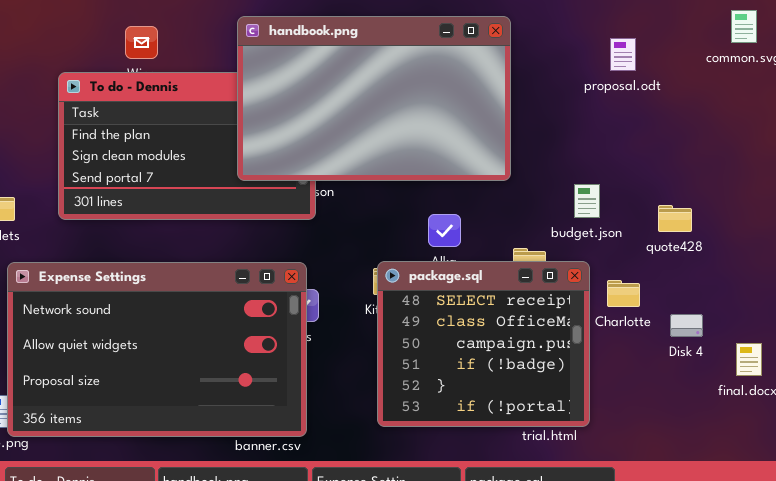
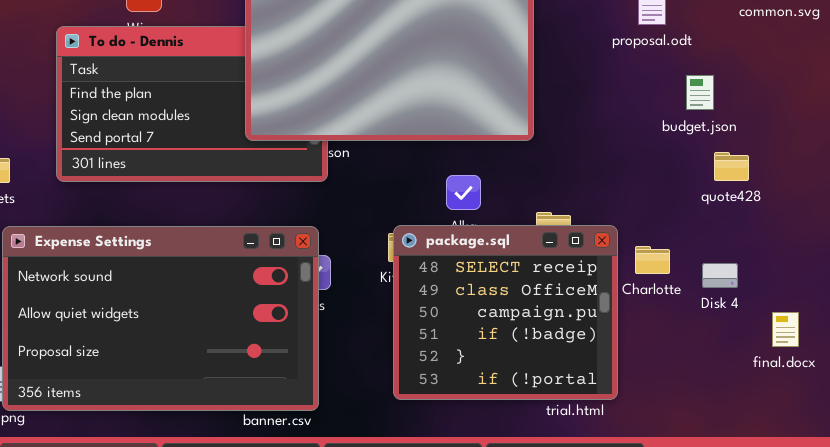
budget.json: [574,184,600,218] -> [686,75,714,110], moved
quote428: [658,205,692,232] -> [714,152,749,181], moved
Disk 4: [670,314,703,337] -> [702,263,738,288], moved

